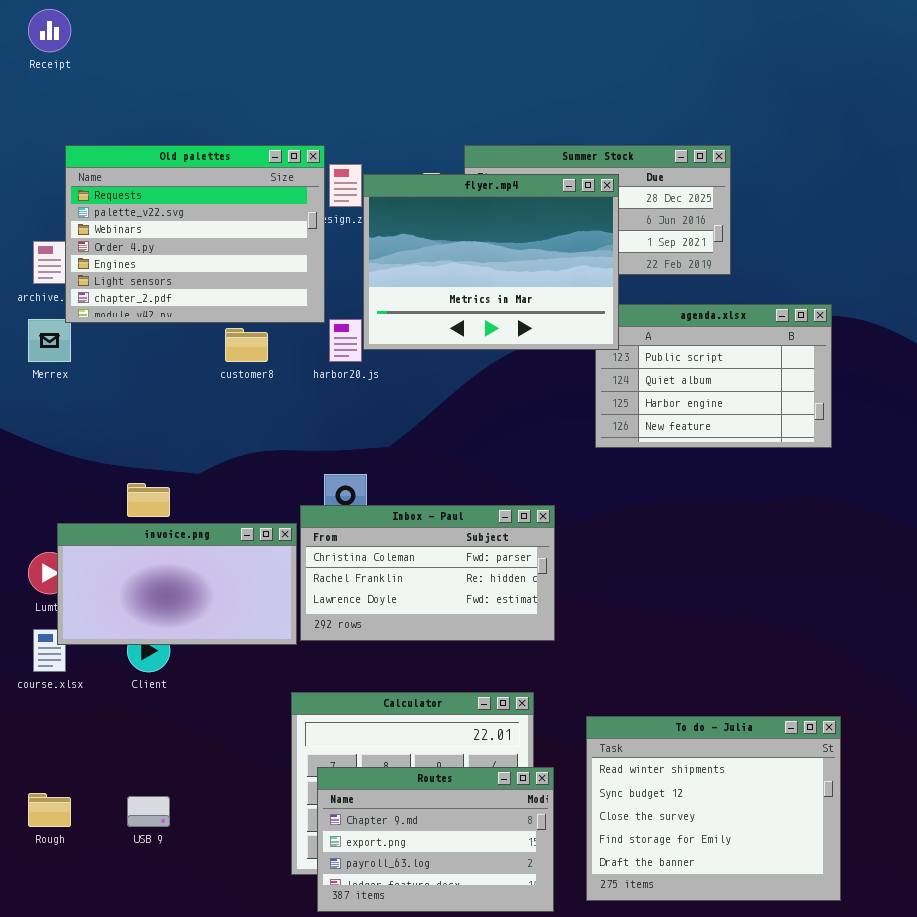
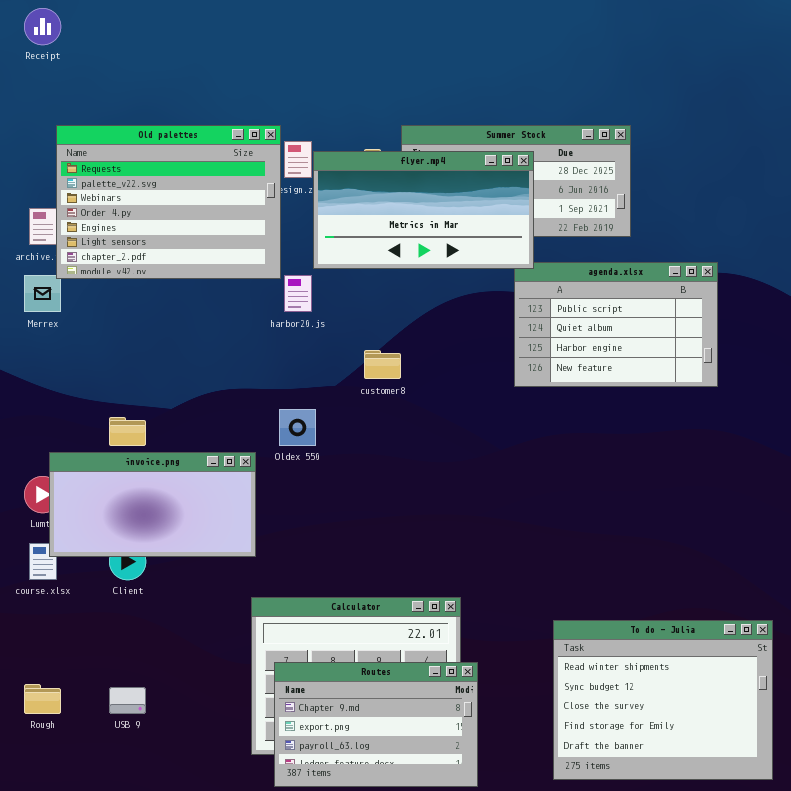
flyer.mp4: [363,174,619,350] -> [313,151,534,269], resized
customer8: [225,328,268,362] -> [364,350,401,379], moved
Inbox - Paul: [300,505,555,641] -> none, closed
To do - Julia: [586,716,841,901] -> [553,620,773,780], moved

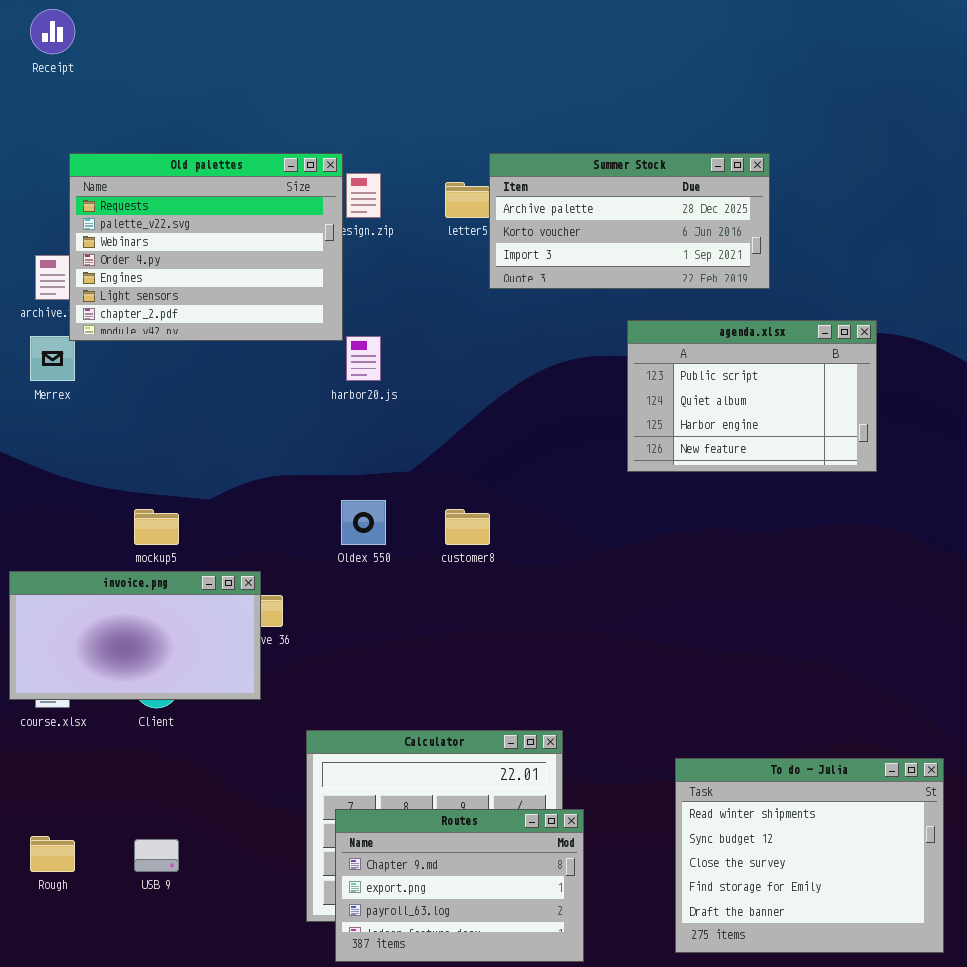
flyer.mp4: [313,151,534,269] -> none, closed
customer8: [364,350,401,379] -> [445,509,490,545], moved
invoice.png: [49,452,256,557] -> [9,571,261,700], moved

